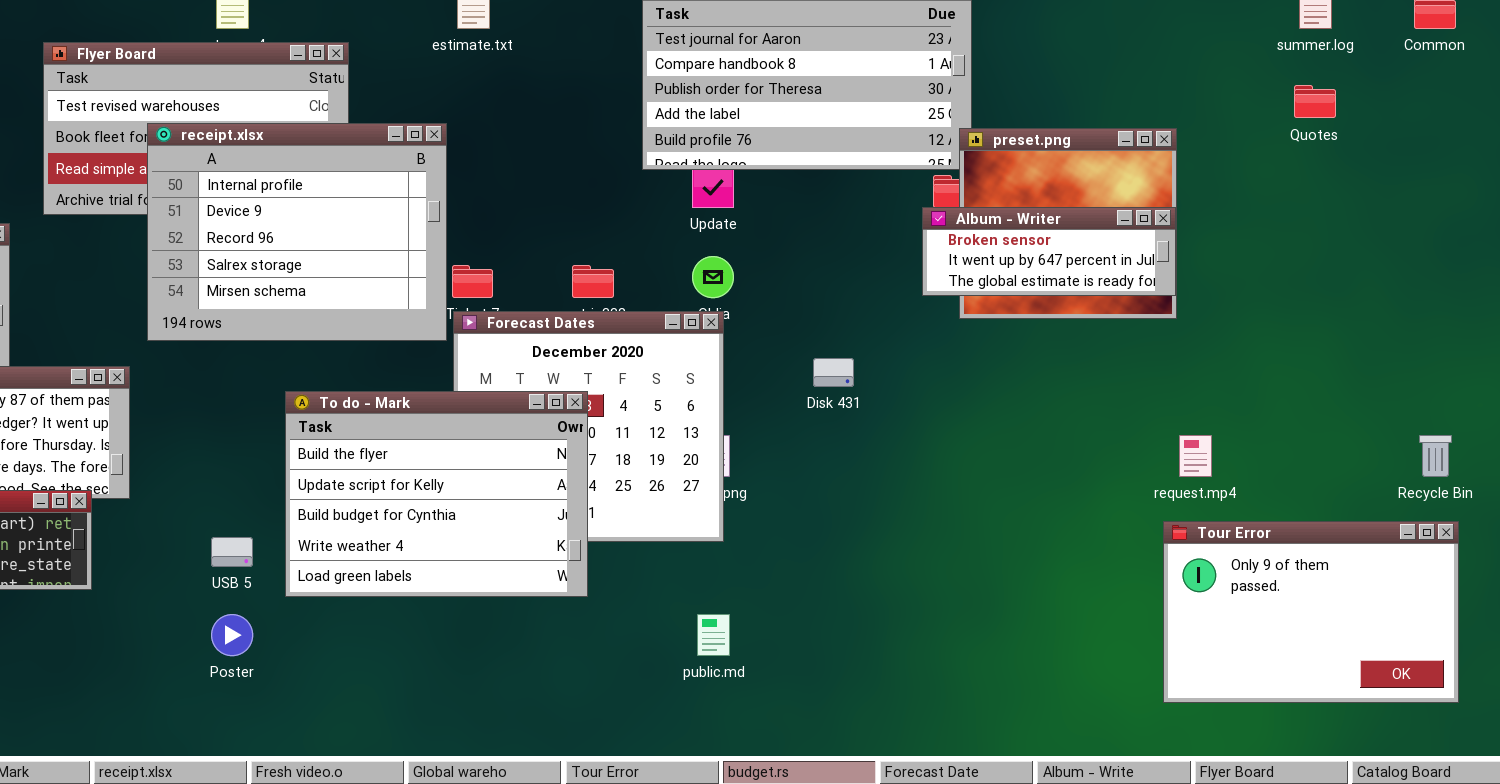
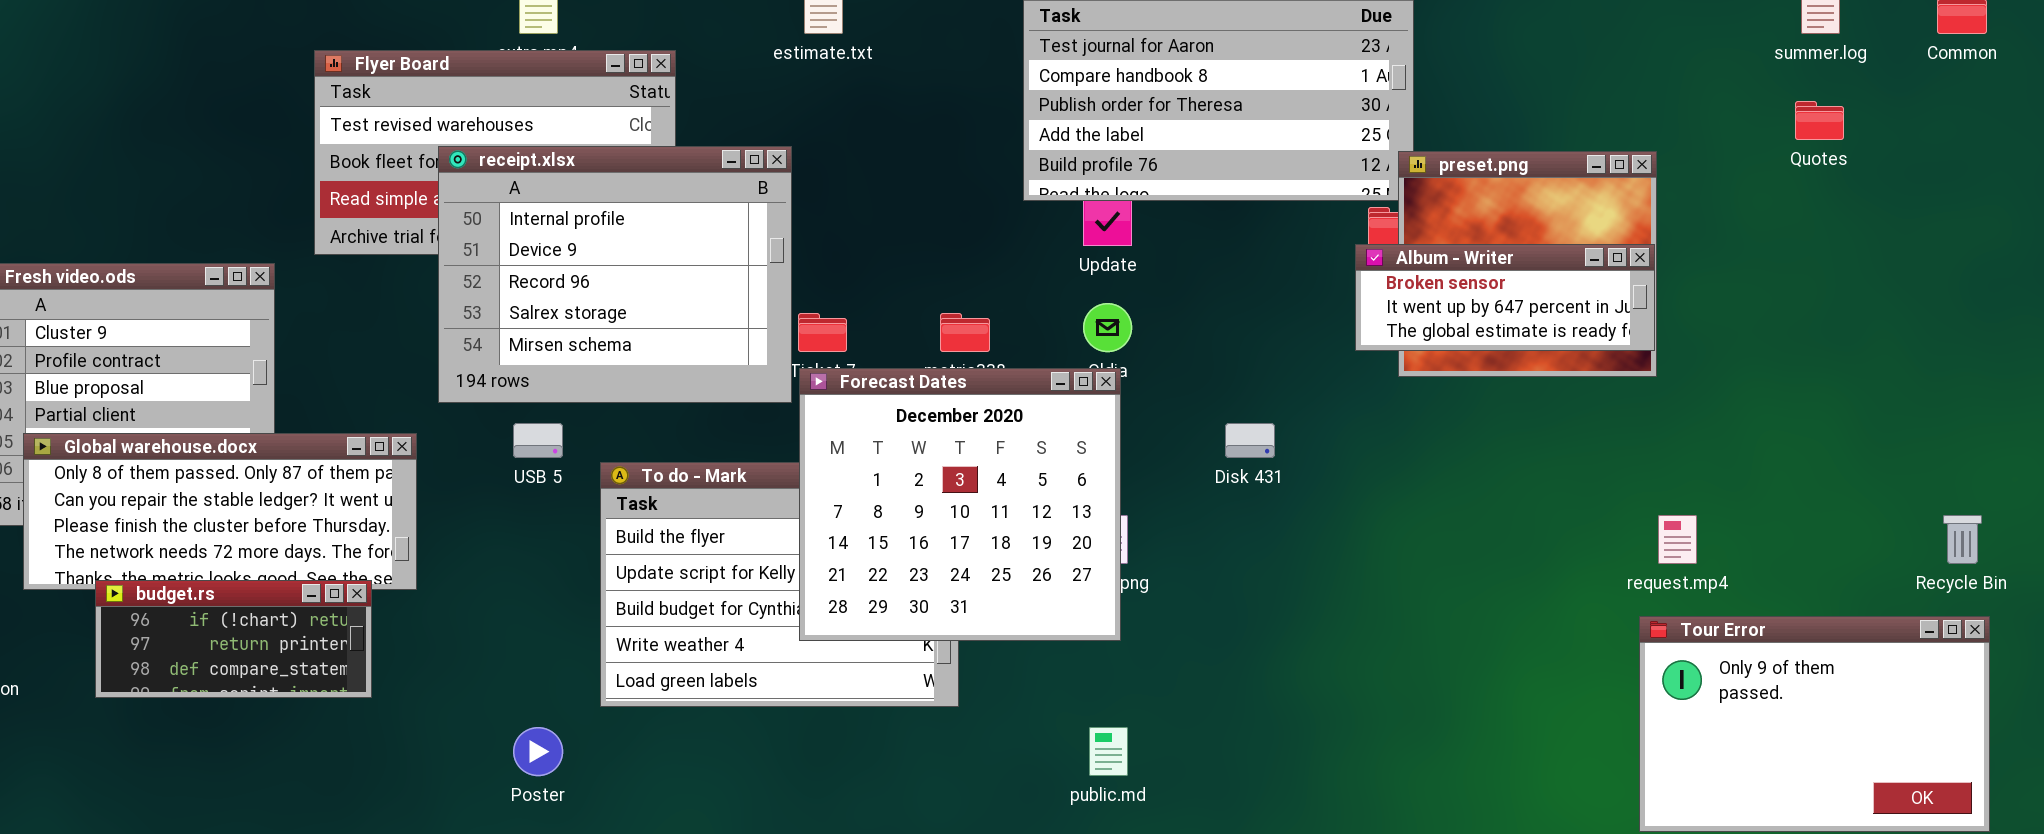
Forecast Dates: [453,311,724,542] -> [799,368,1121,641], raised
USB 5: [211,537,253,567] -> [513,423,563,458], moved

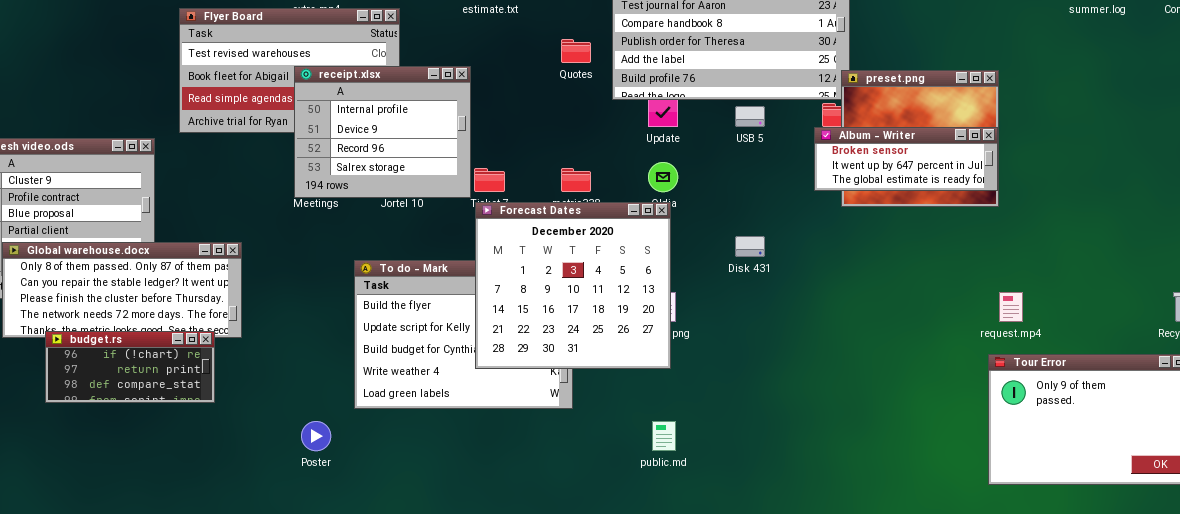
Quotes: [1795,101,1844,140] -> [561,39,591,63], moved
receipt.xlsx: [438,146,792,403] -> [294,66,471,198], resized
USB 5: [513,423,563,458] -> [735,106,765,127], moved

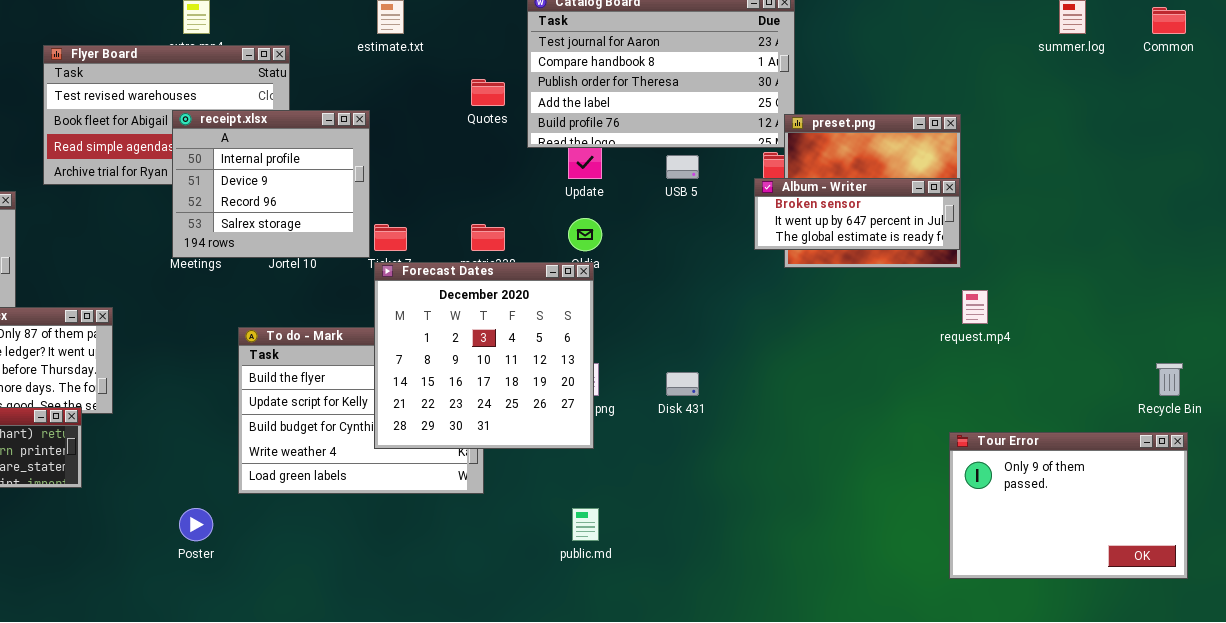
Disk 431: [735,236,765,257] -> [666,372,699,396], moved
request.mp4: [999,292,1023,322] -> [962,290,988,324], moved

